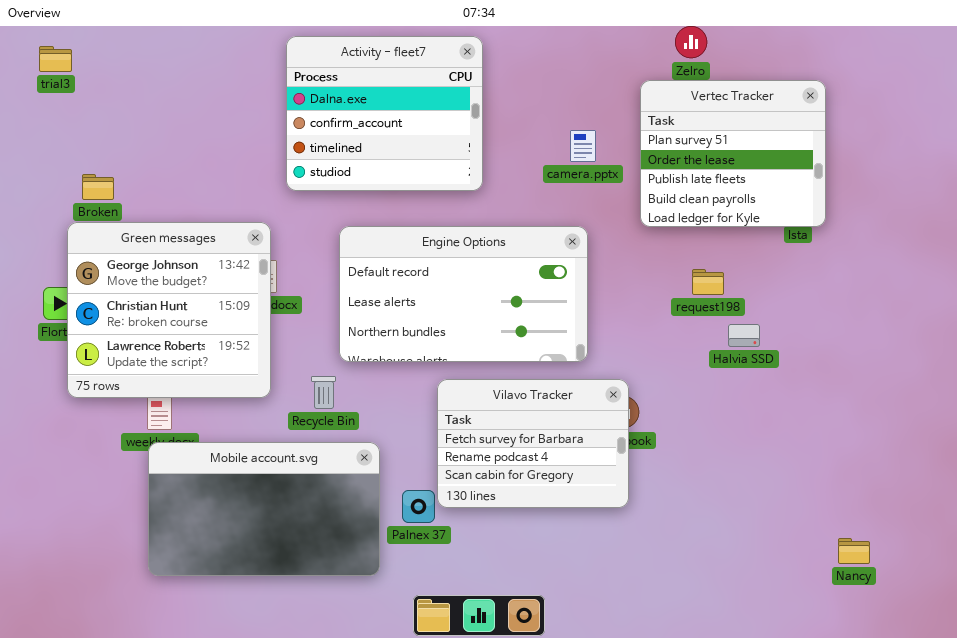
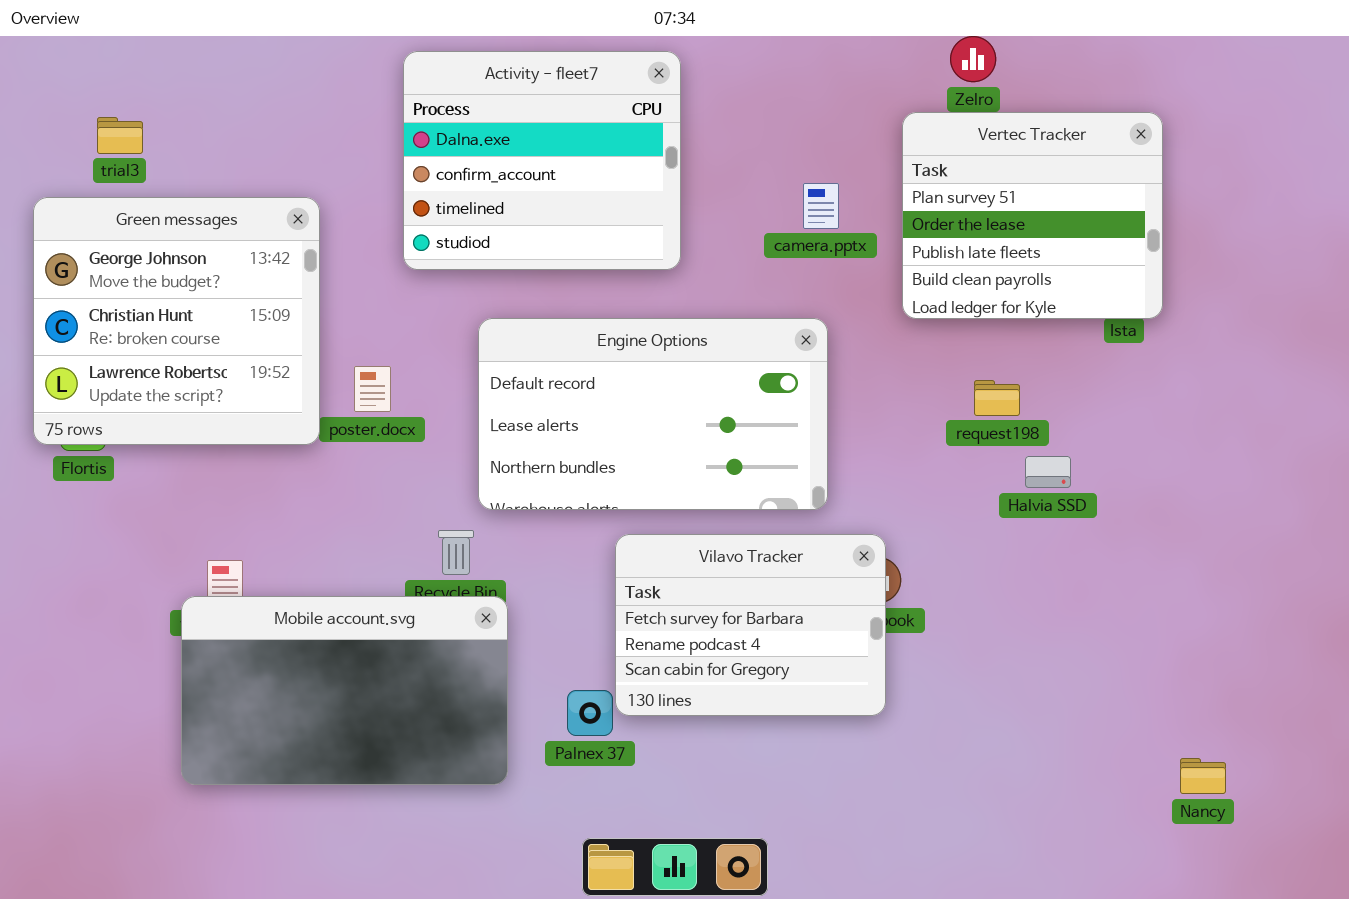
trial3: [39,46,72,72] -> [97,117,143,154], moved
Green messages: [67,222,271,398] -> [33,197,320,445], moved
Mobile account.svg: [148,442,380,576] -> [181,596,508,785], moved

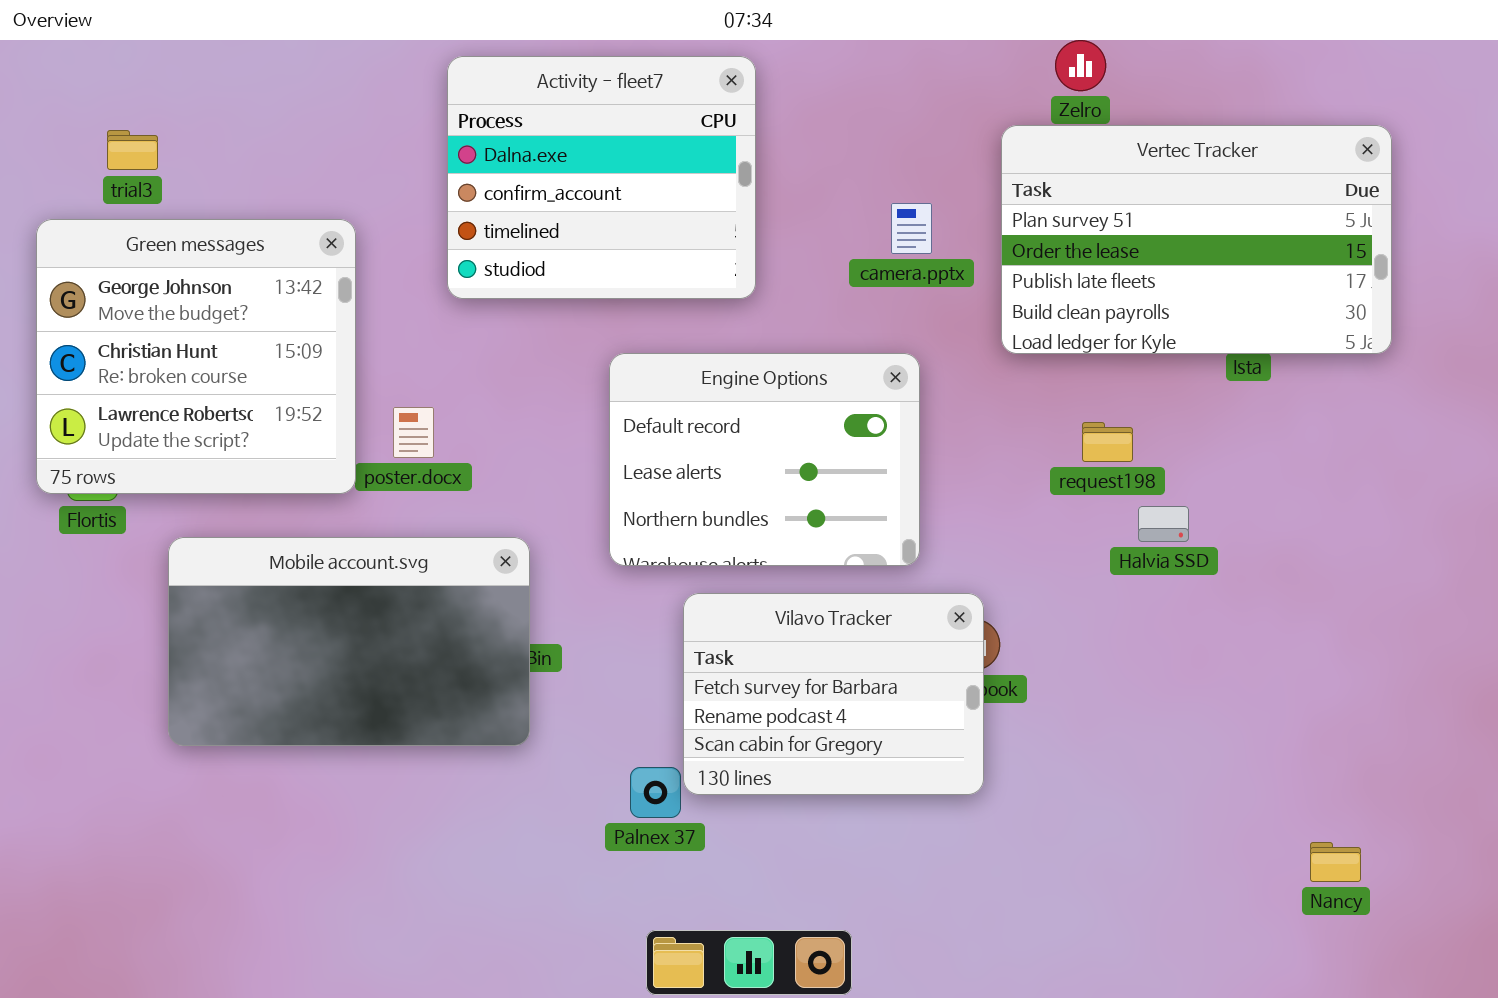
Vertec Tracker: [902,112,1163,319] -> [1001,125,1392,354], resized
Engine Options: [478,318,828,510] -> [609,353,920,566], resized
Mobile account.svg: [181,596,508,785] -> [168,537,530,746], moved

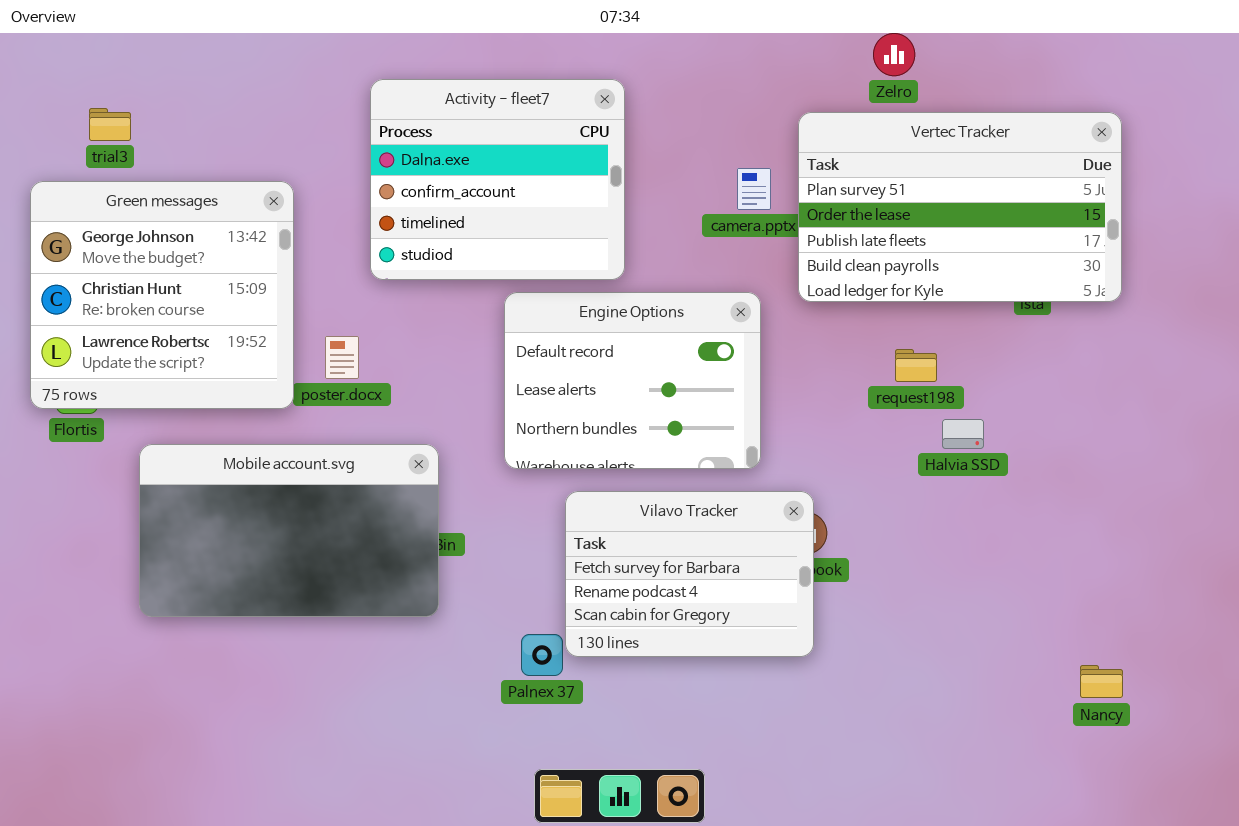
Activity - fleet7: [447,56,756,299] -> [370,79,625,280], moved
Vertec Tracker: [1001,125,1392,354] -> [798,112,1122,302], moved
Nancy: [1310,842,1361,882] -> [1080,665,1123,698], moved

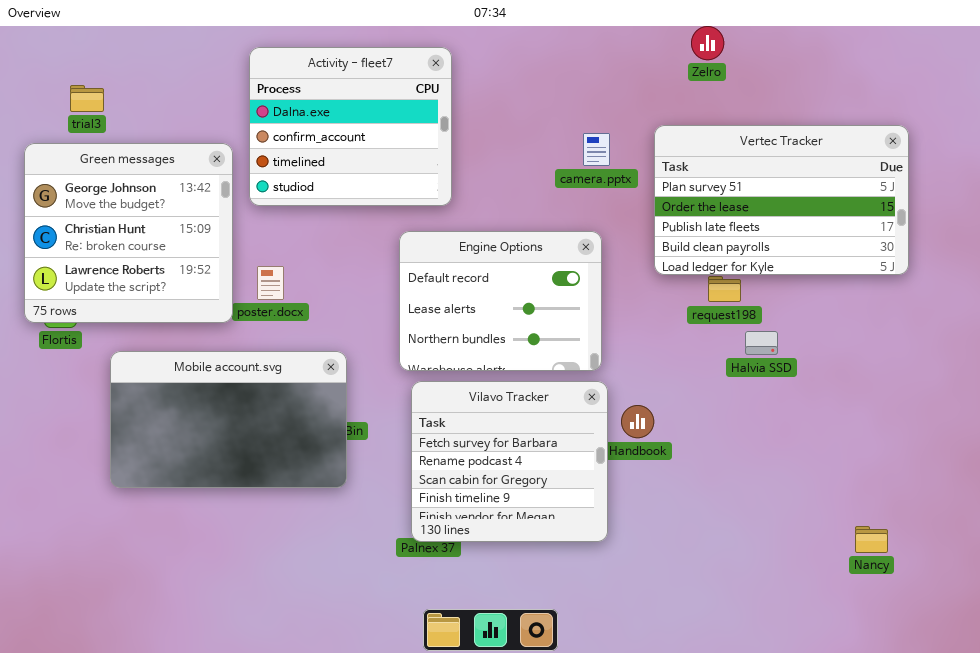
Activity - fleet7: [370,79,625,280] -> [249,47,452,206], moved
Vertec Tracker: [798,112,1122,302] -> [654,125,909,275], moved
Vilavo Tracker: [565,491,814,657] -> [411,381,608,542], moved, resized

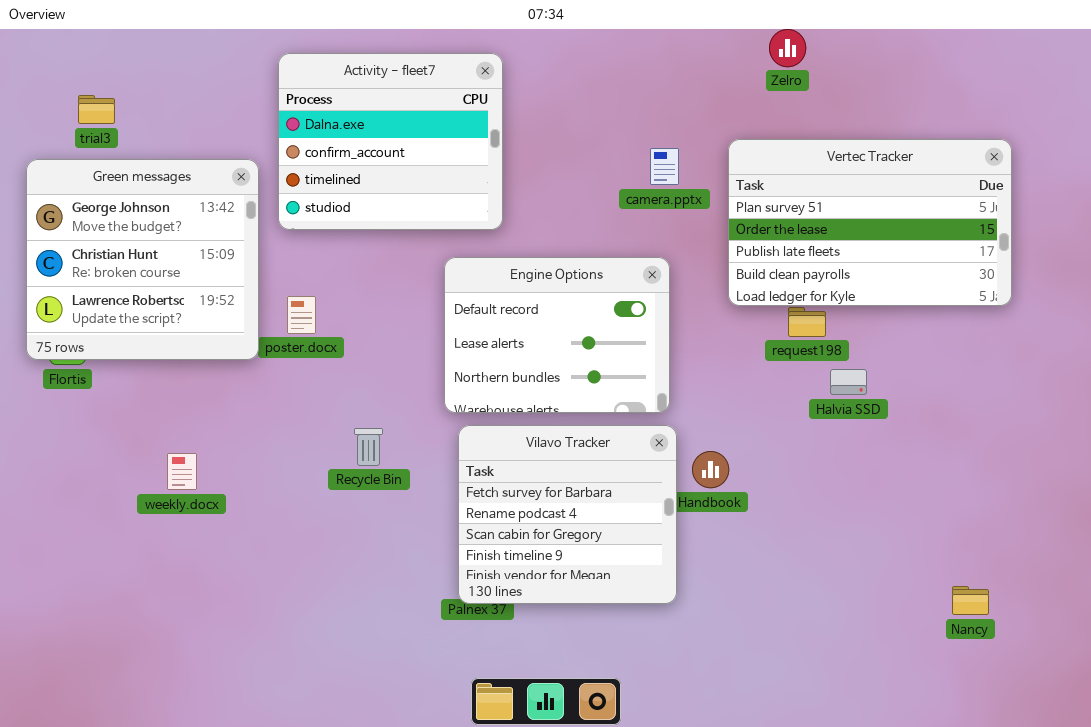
Mobile account.svg: [110,351,347,488] -> none, closed

